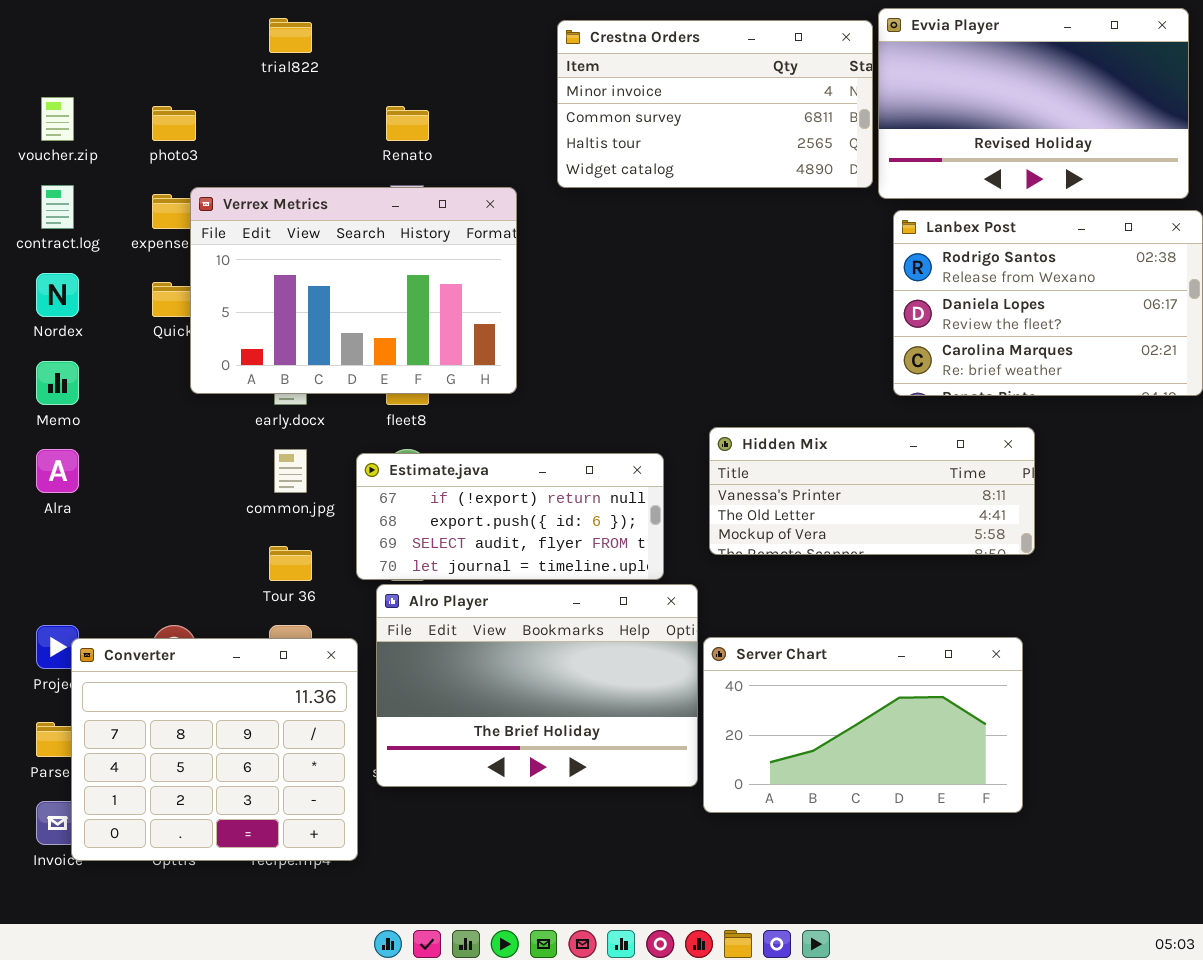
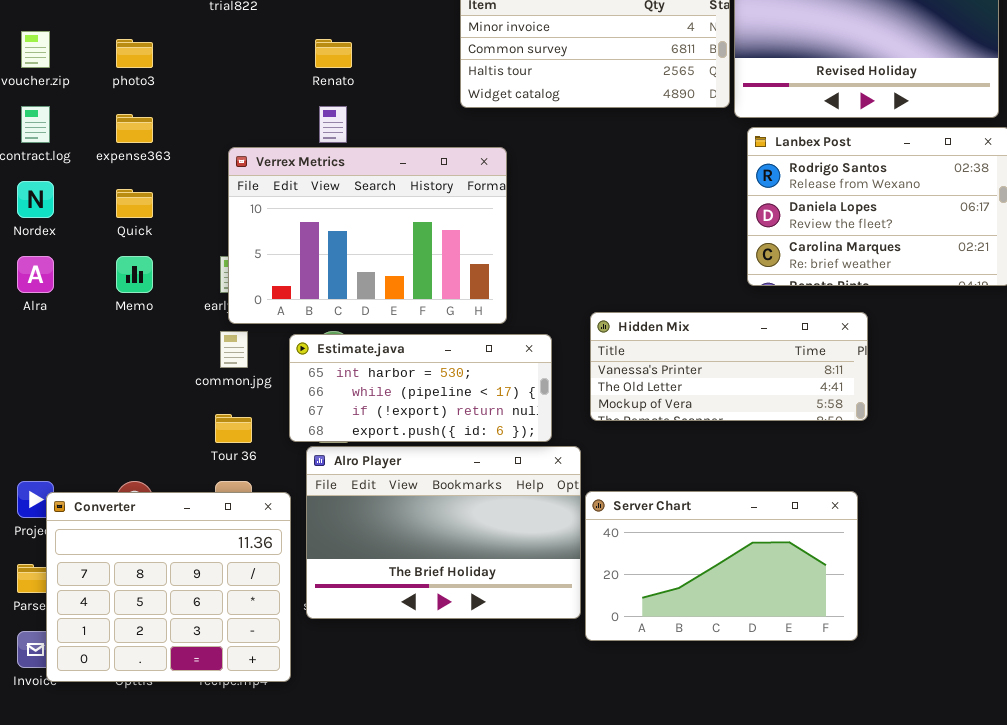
Verrex Metrics: [190,187,517,394] -> [228,147,507,324], moved
Memo: [36,361,79,405] -> [116,256,153,293], moved
Alra: [36,449,79,493] -> [17,256,54,293], moved
Estimate.java: [356,453,664,580] -> [289,334,552,442], scrolled up 2 rows

